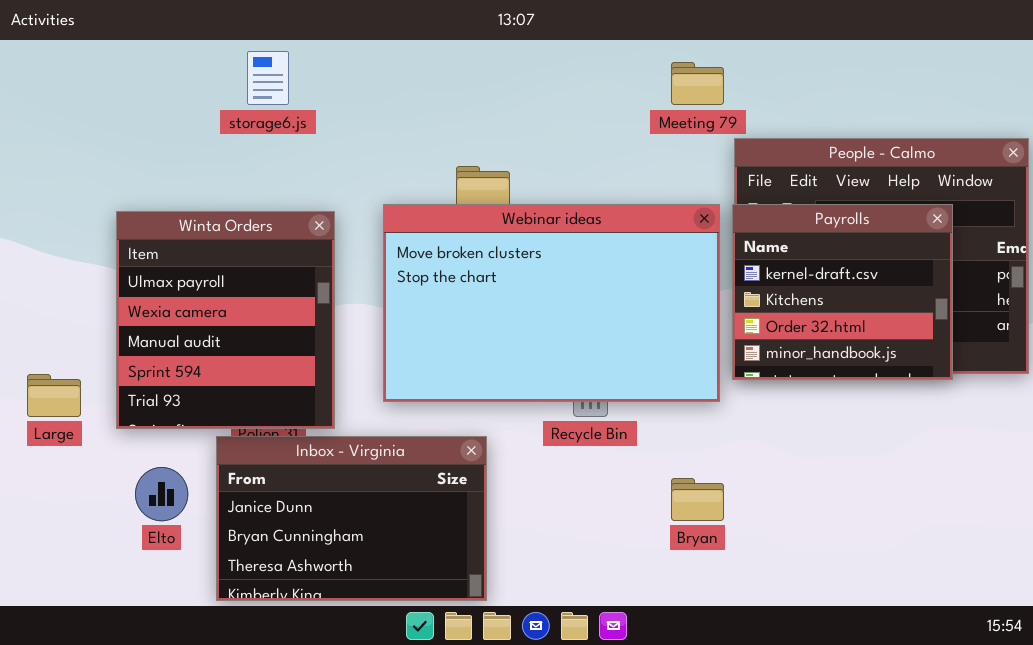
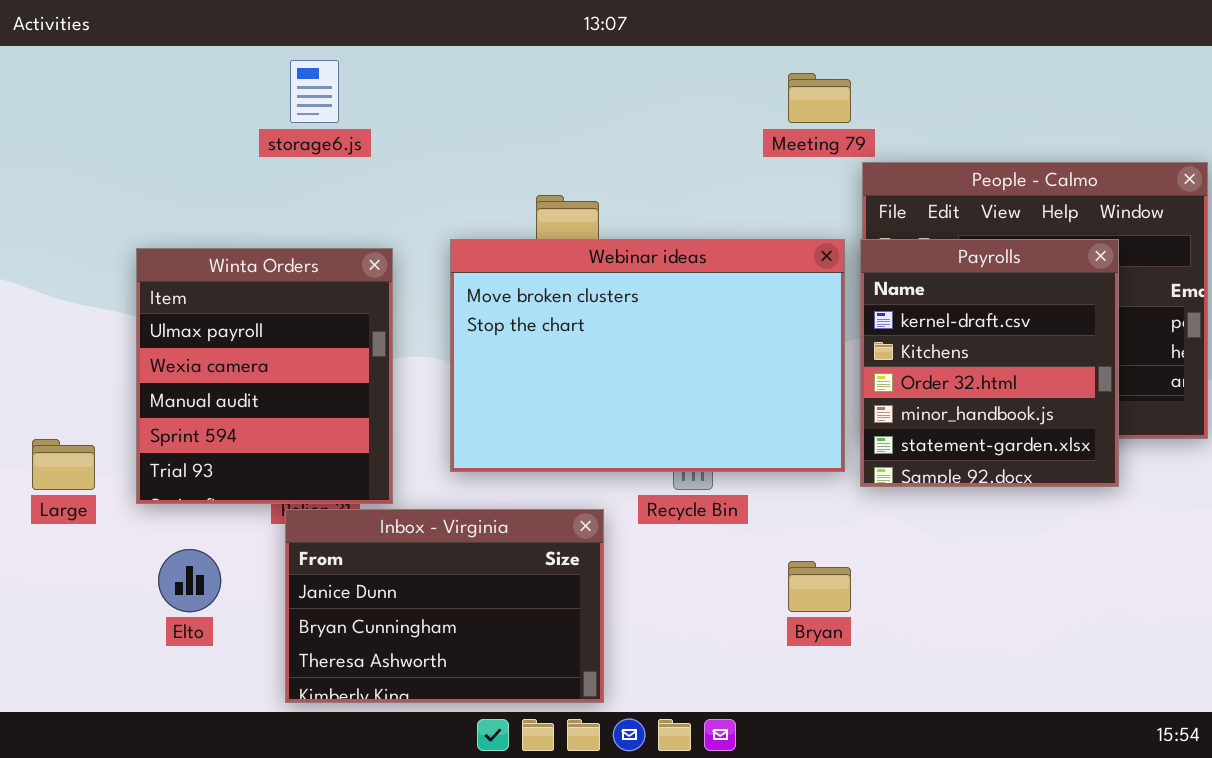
Payrolls: [732,204,953,380] -> [860,239,1119,487], resized
Inbox - Virginia: [216,436,487,601] -> [285,509,604,703], moved

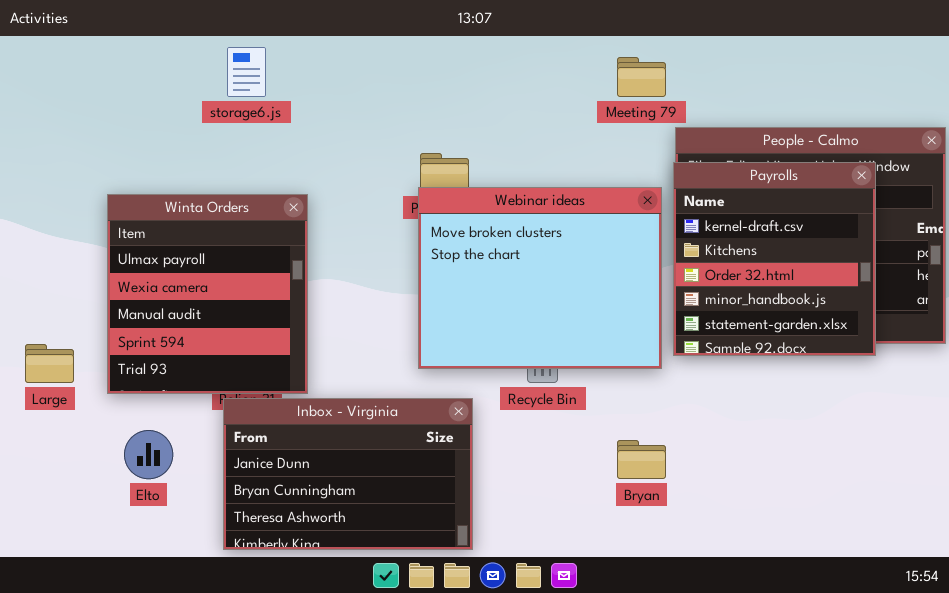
Webinar ideas: [450,239,845,472] -> [418,187,662,369], resized
Payrolls: [860,239,1119,487] -> [673,162,876,356], moved

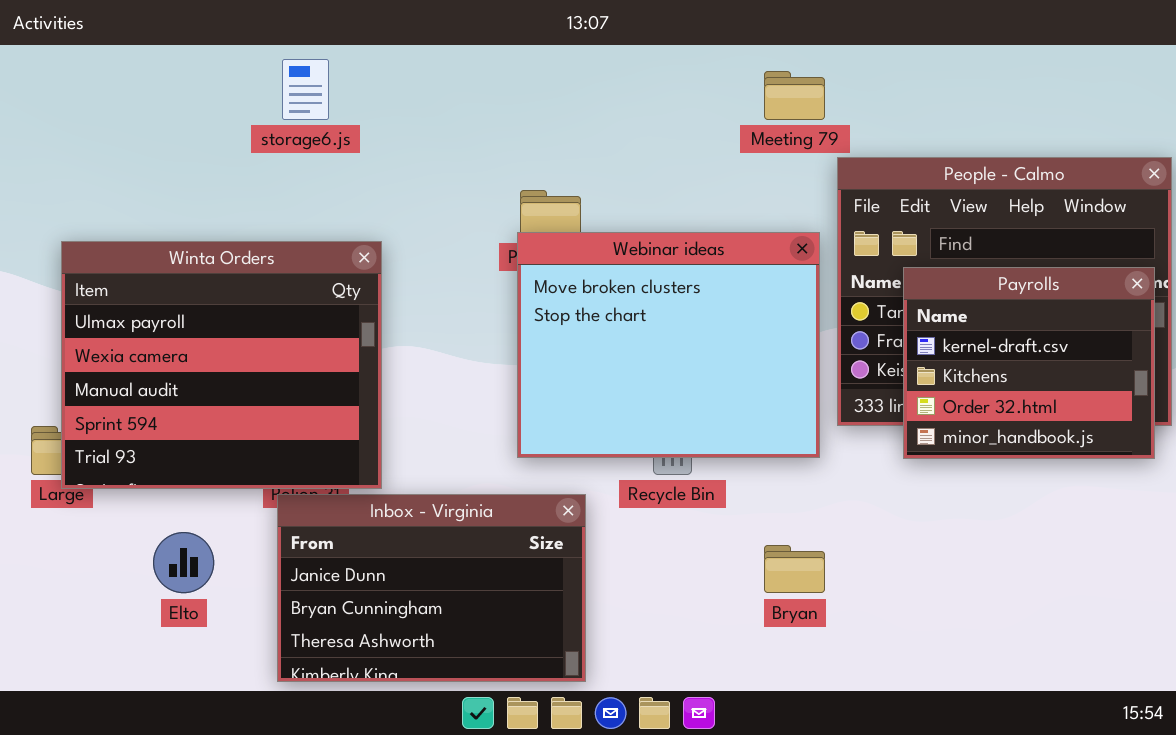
Payrolls: [673,162,876,356] -> [903,267,1155,459], moved, resized
Winta Orders: [107,194,308,394] -> [61,241,382,489], resized

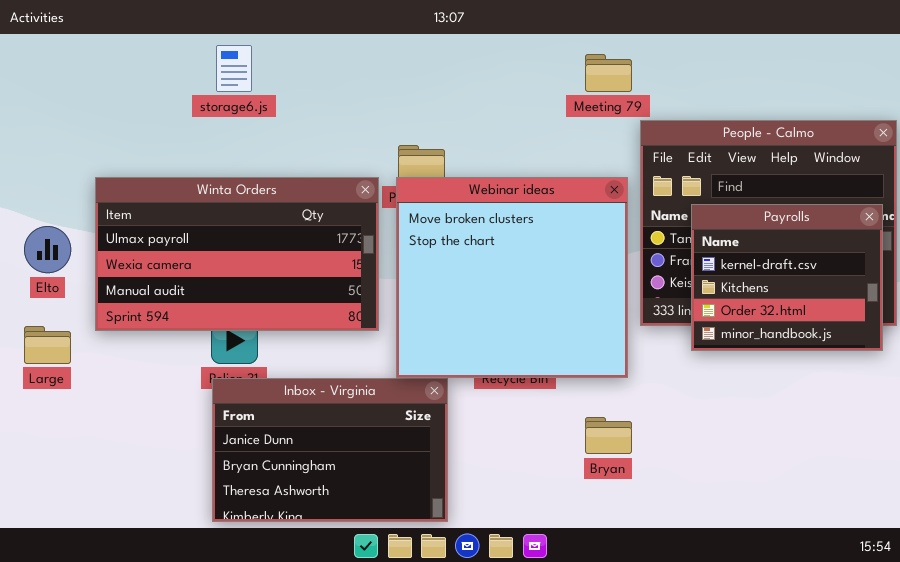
Webinar ideas: [517,232,820,458] -> [396,177,628,378], resized
Winta Orders: [61,241,382,489] -> [95,177,379,331], moved, resized
Elto: [153,532,214,593] -> [24,226,71,273], moved

